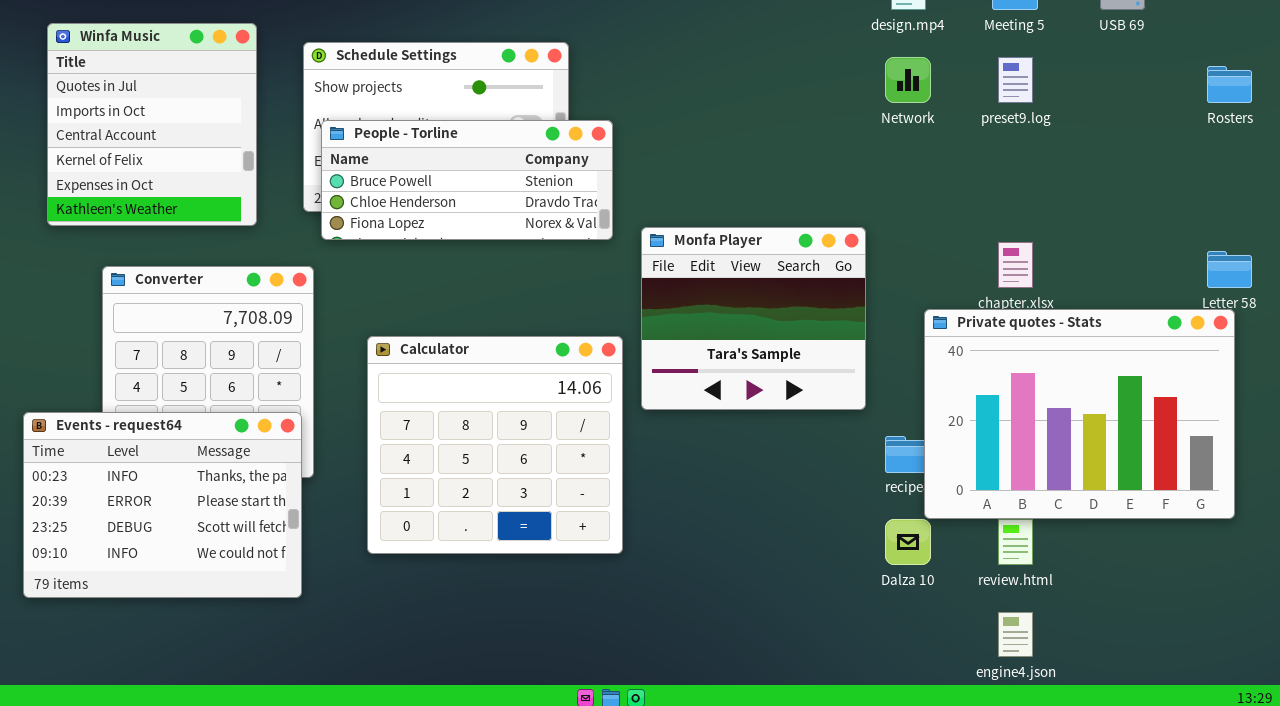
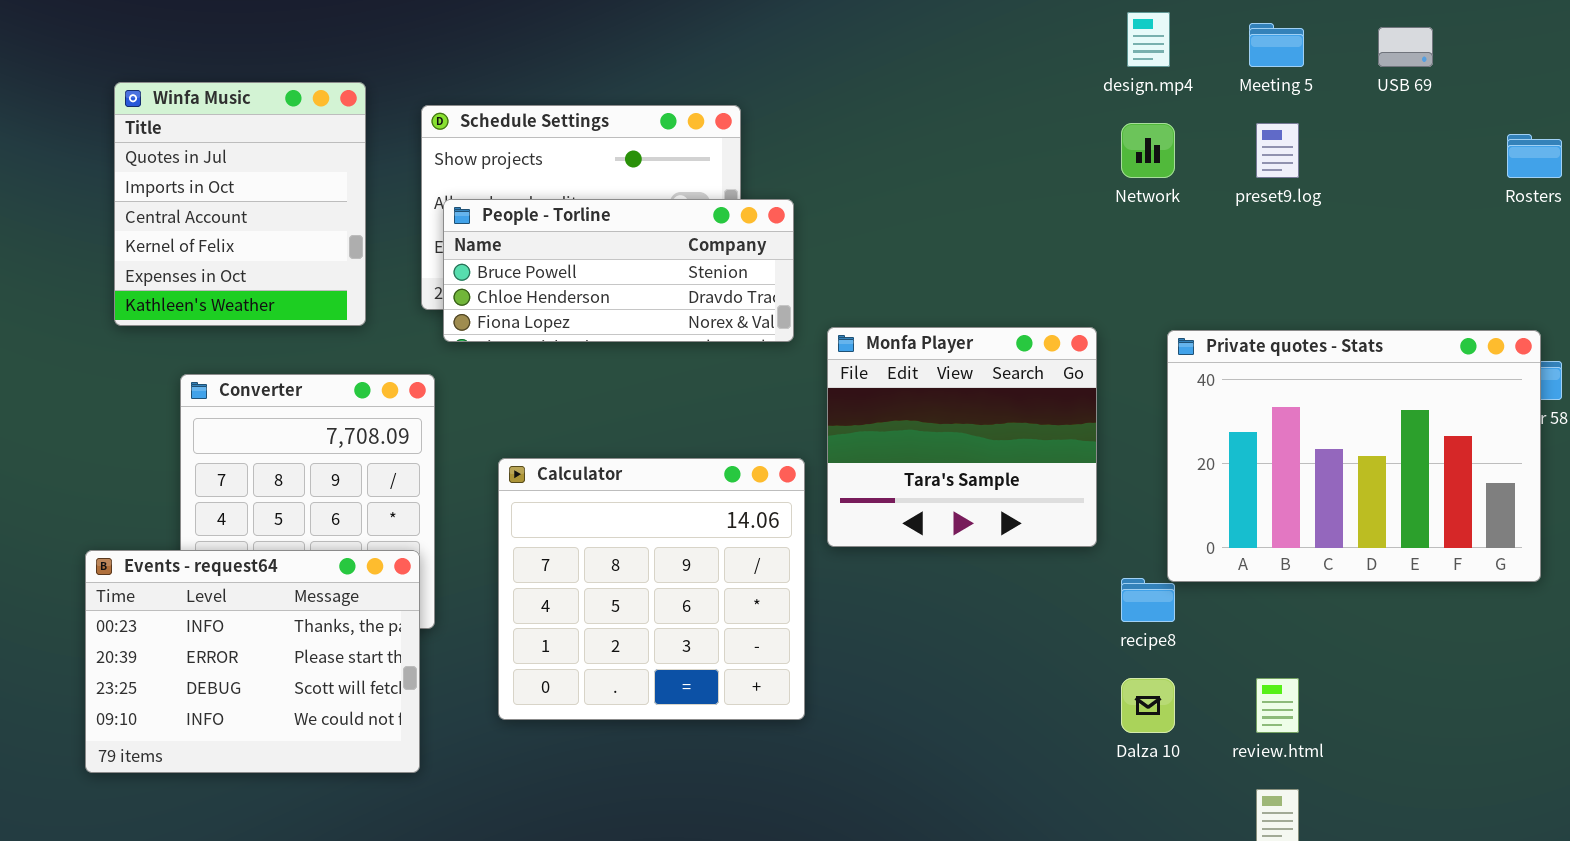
Private quotes - Stats: [924,309,1235,519] -> [1167,330,1541,582], moved

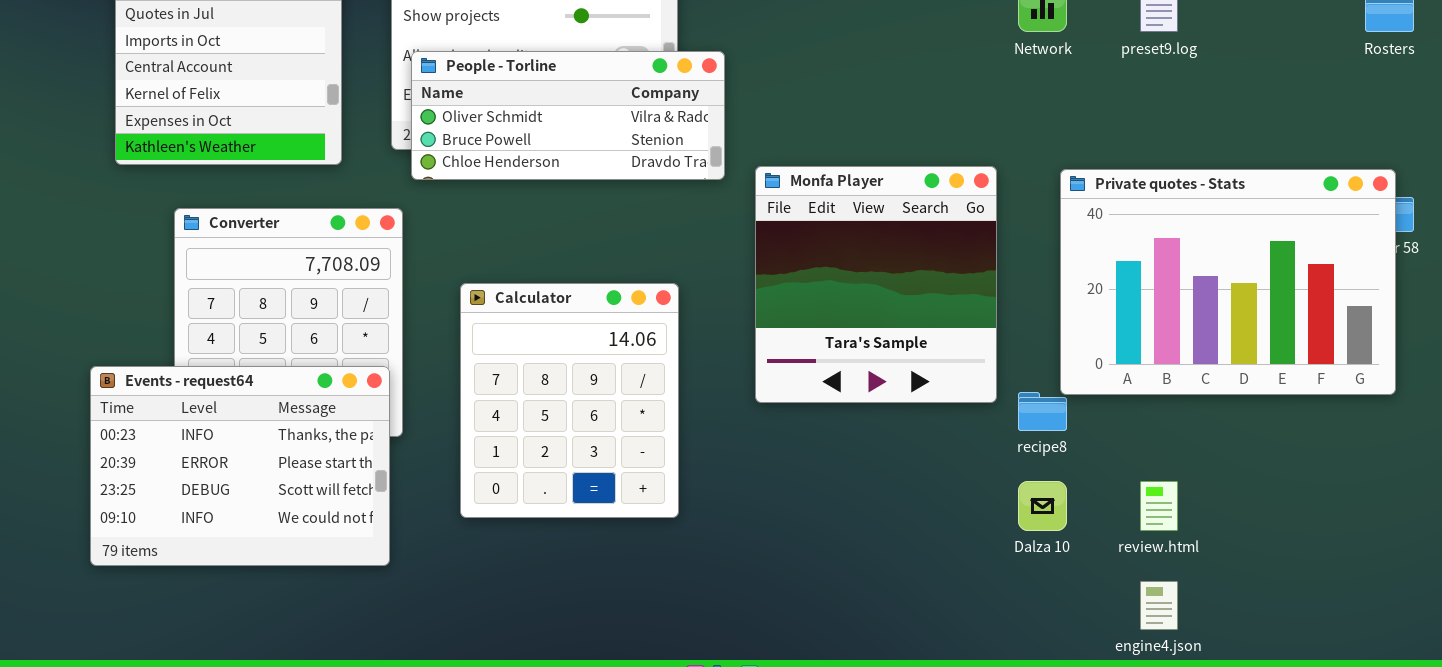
People - Torline: [443,199,794,342] -> [411,51,725,180], scrolled up 1 row
Monfa Player: [827,327,1097,547] -> [755,166,997,403], resized
Calculator: [498,458,805,720] -> [460,283,679,518], resized

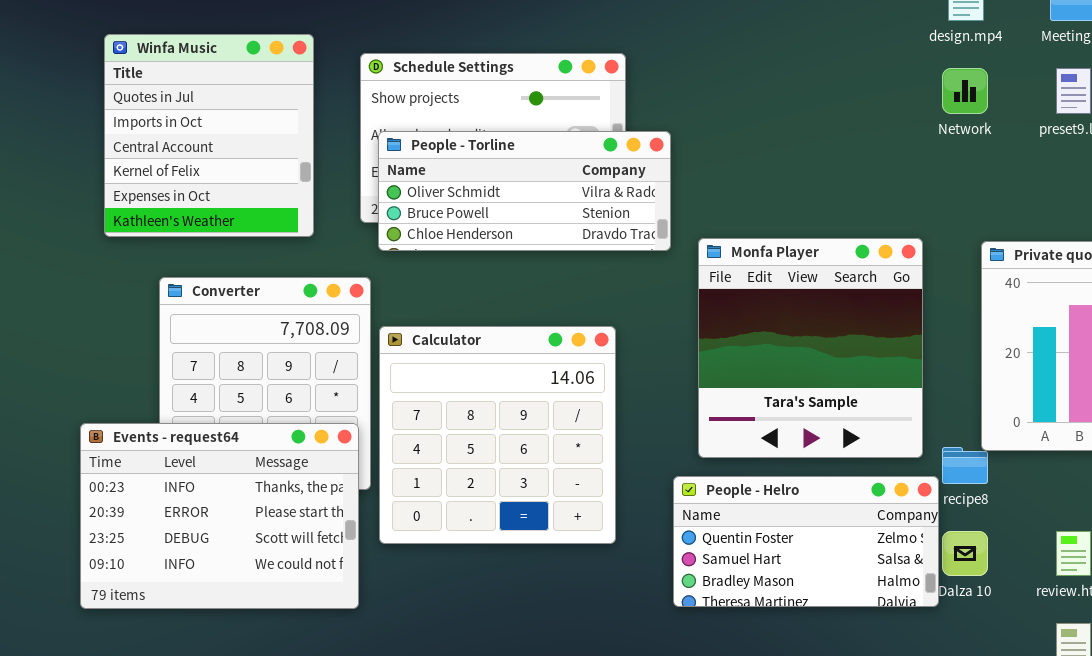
Calculator: [460,283,679,518] -> [379,326,616,544], moved, resized
People - Helro: none -> [673,476,939,607], opened

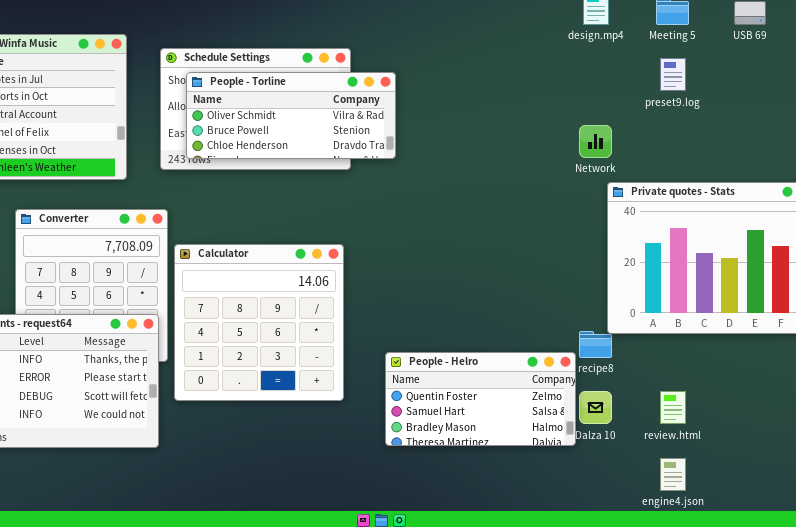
Network: [942,68,988,114] -> [579,125,612,158], moved
People - Torline: [378,131,671,251] -> [186,72,396,159], moved
Monfa Player: [698,238,923,458] -> none, closed

